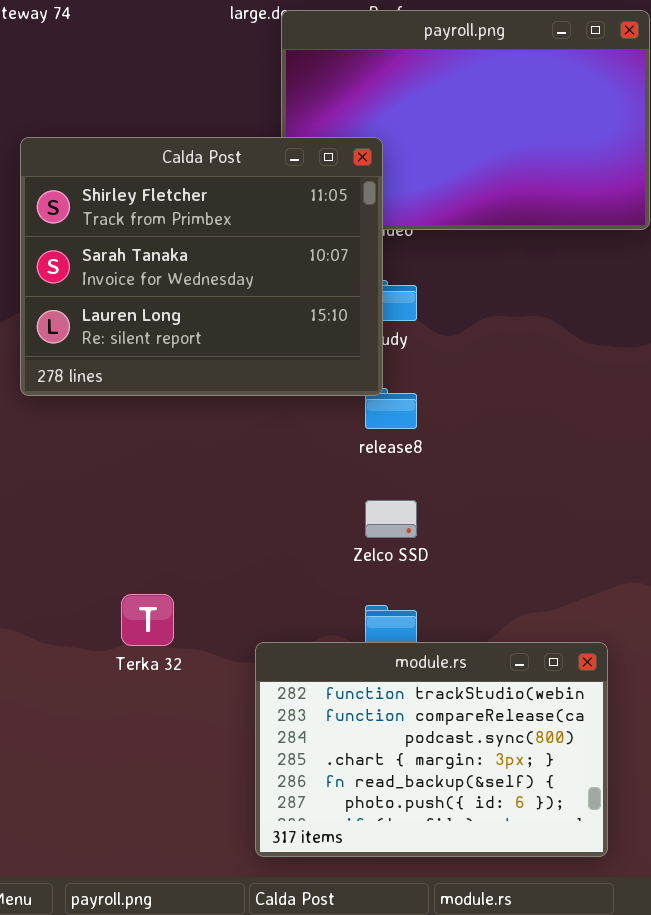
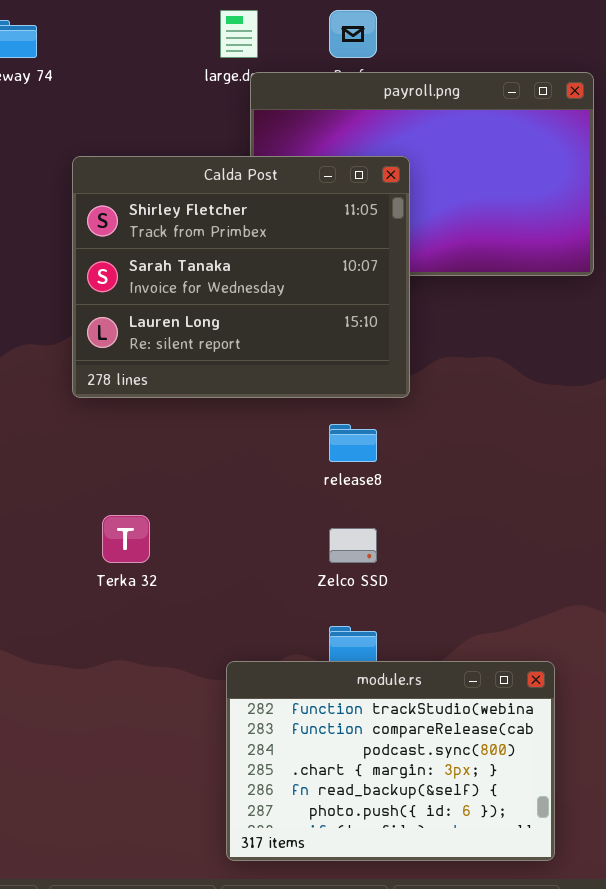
Calda Post: [20,137,383,396] -> [72,156,410,398], moved
Terka 32: [121,594,174,646] -> [102,515,150,563], moved

